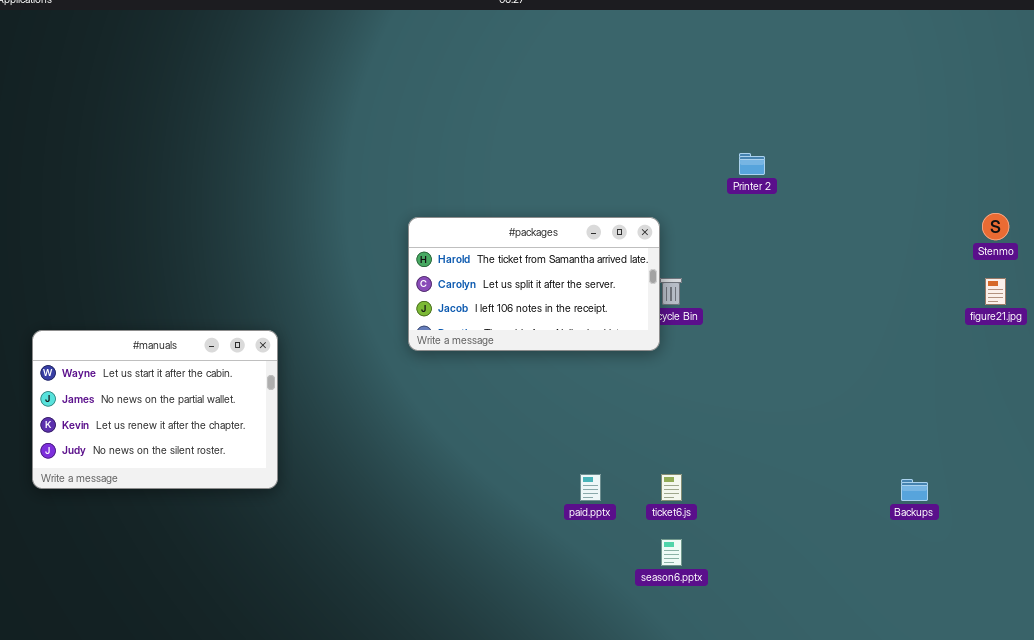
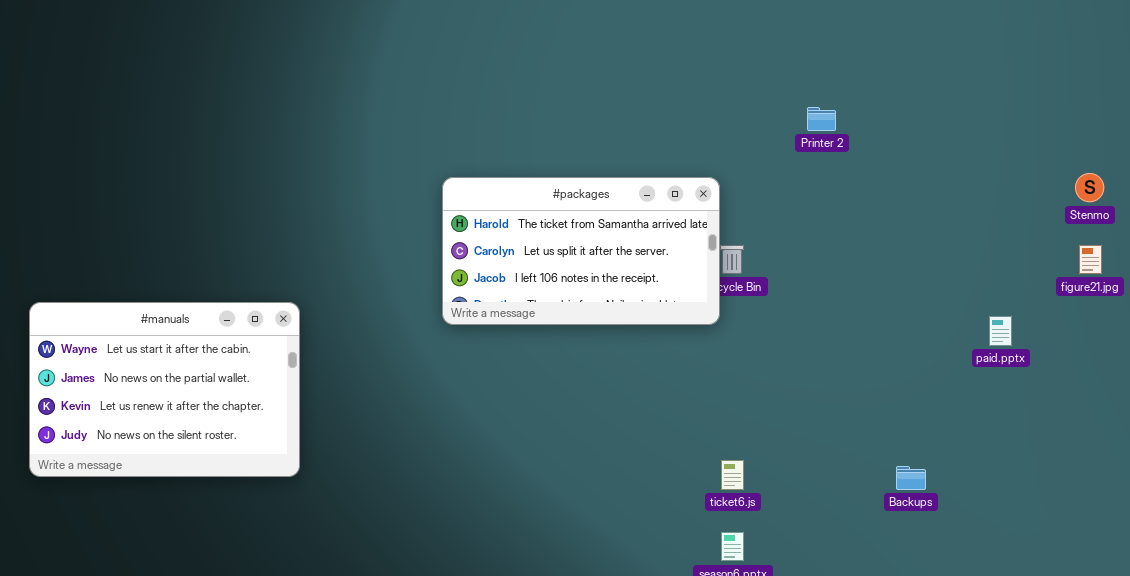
paid.pptx: [580,474,601,501] -> [989,316,1012,346], moved
Backups: [901,479,928,501] -> [896,466,926,490], moved

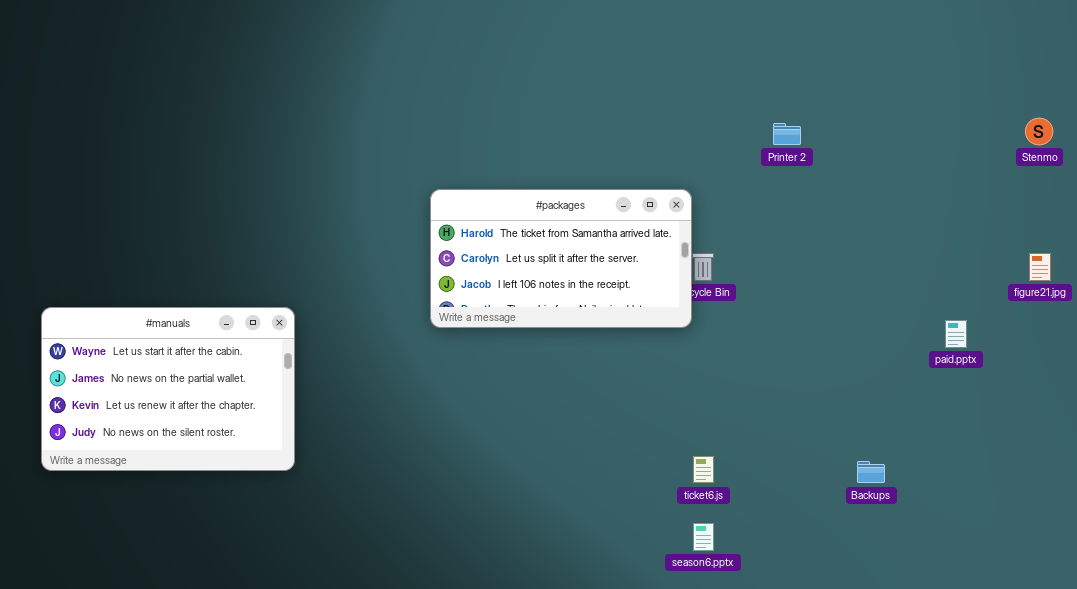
Stenmo: [1075,173,1104,202] -> [1025,118,1053,145], moved

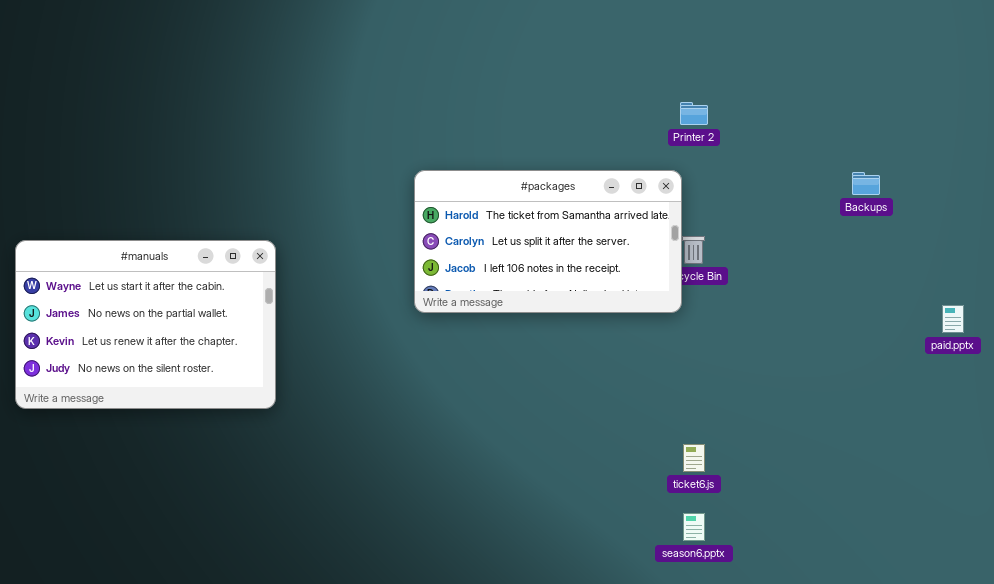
Printer 2: [773,123,801,145] -> [680,102,708,125], moved
#manuals: [41,307,295,471] -> [15,240,276,409], moved
Backups: [857,461,885,483] -> [852,172,880,195], moved

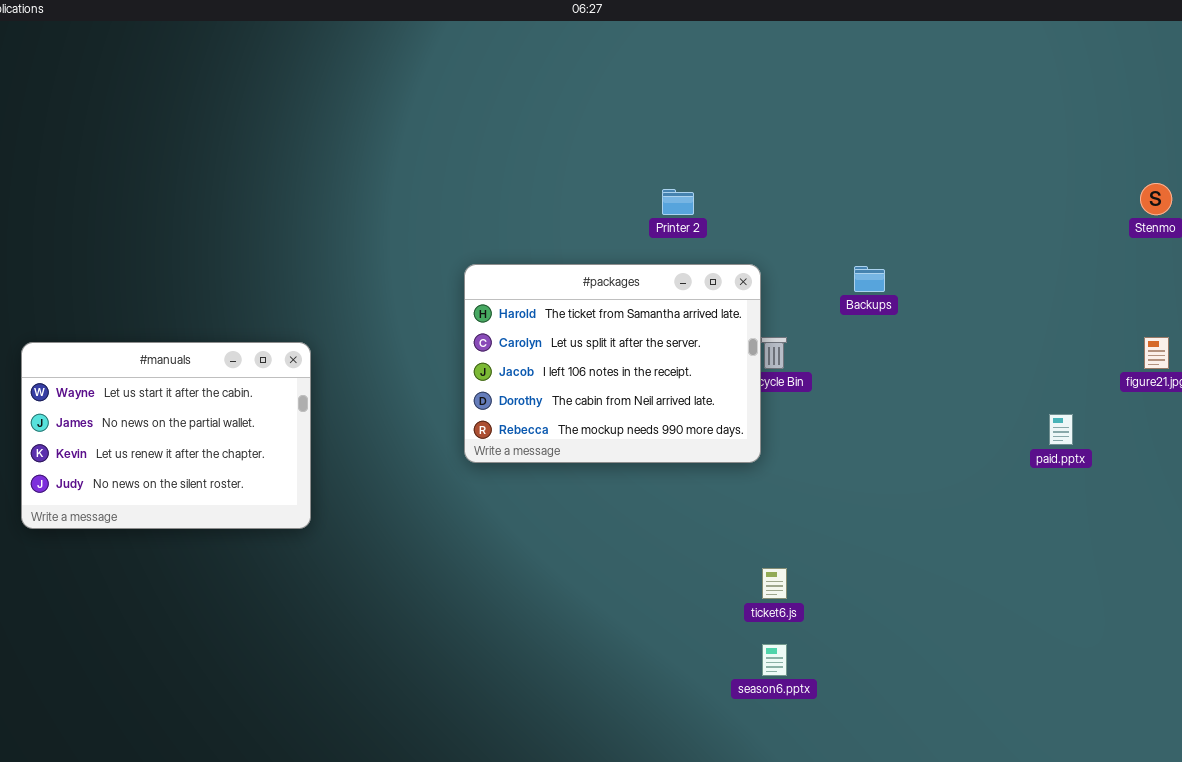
Printer 2: [680,102,708,125] -> [662,189,694,215], moved
#packages: [414,170,682,313] -> [464,264,761,463], resized
Backups: [852,172,880,195] -> [854,266,885,292], moved

